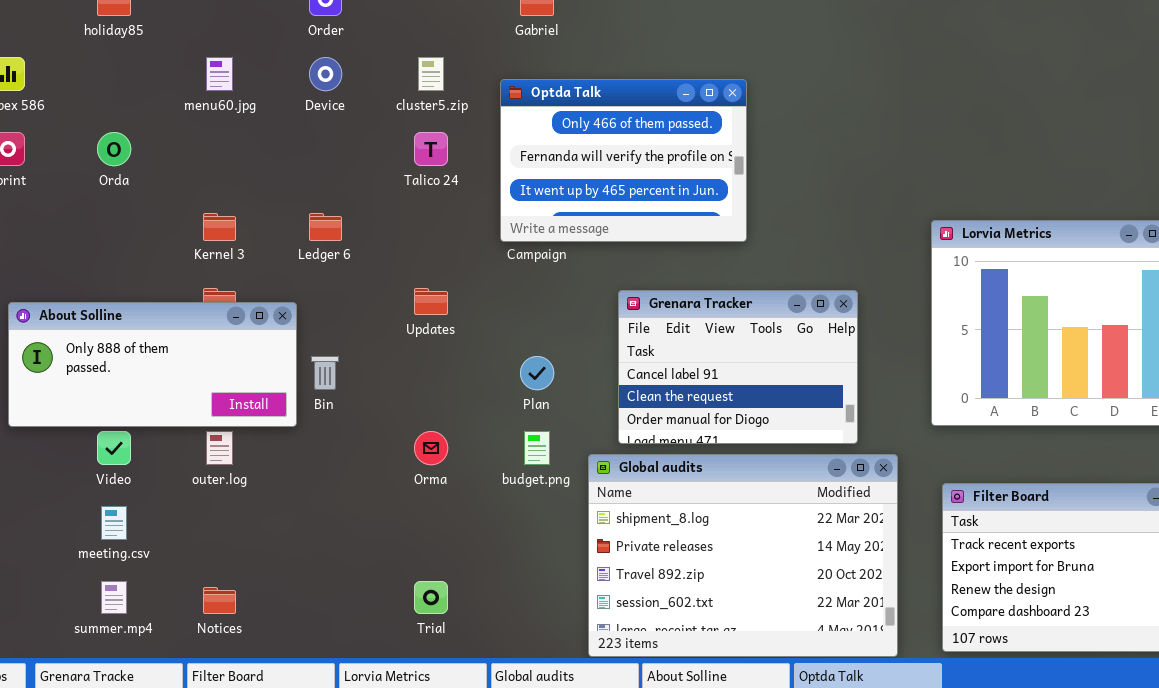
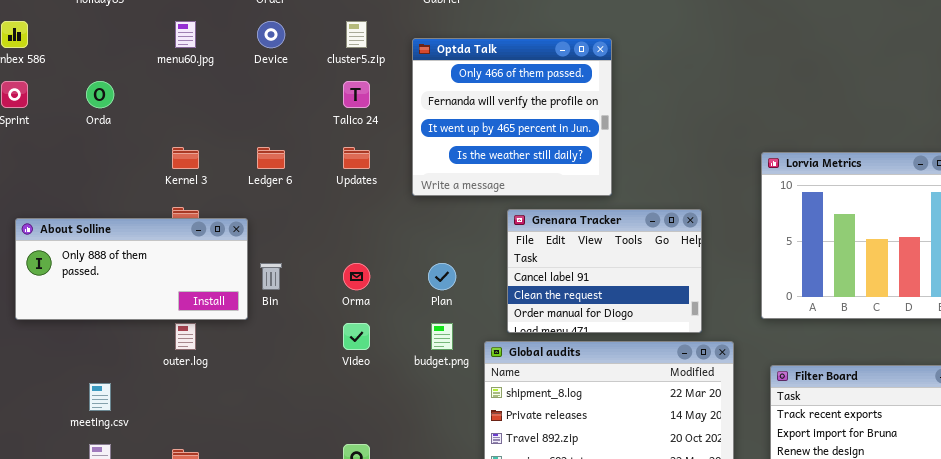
Optda Talk: [500,79,747,242] -> [412,38,612,196], resized
Updates: [414,288,448,315] -> [343,147,370,169], moved
Video: [97,431,131,465] -> [343,323,370,350], moved
Orma: [414,431,448,465] -> [343,263,370,290], moved

